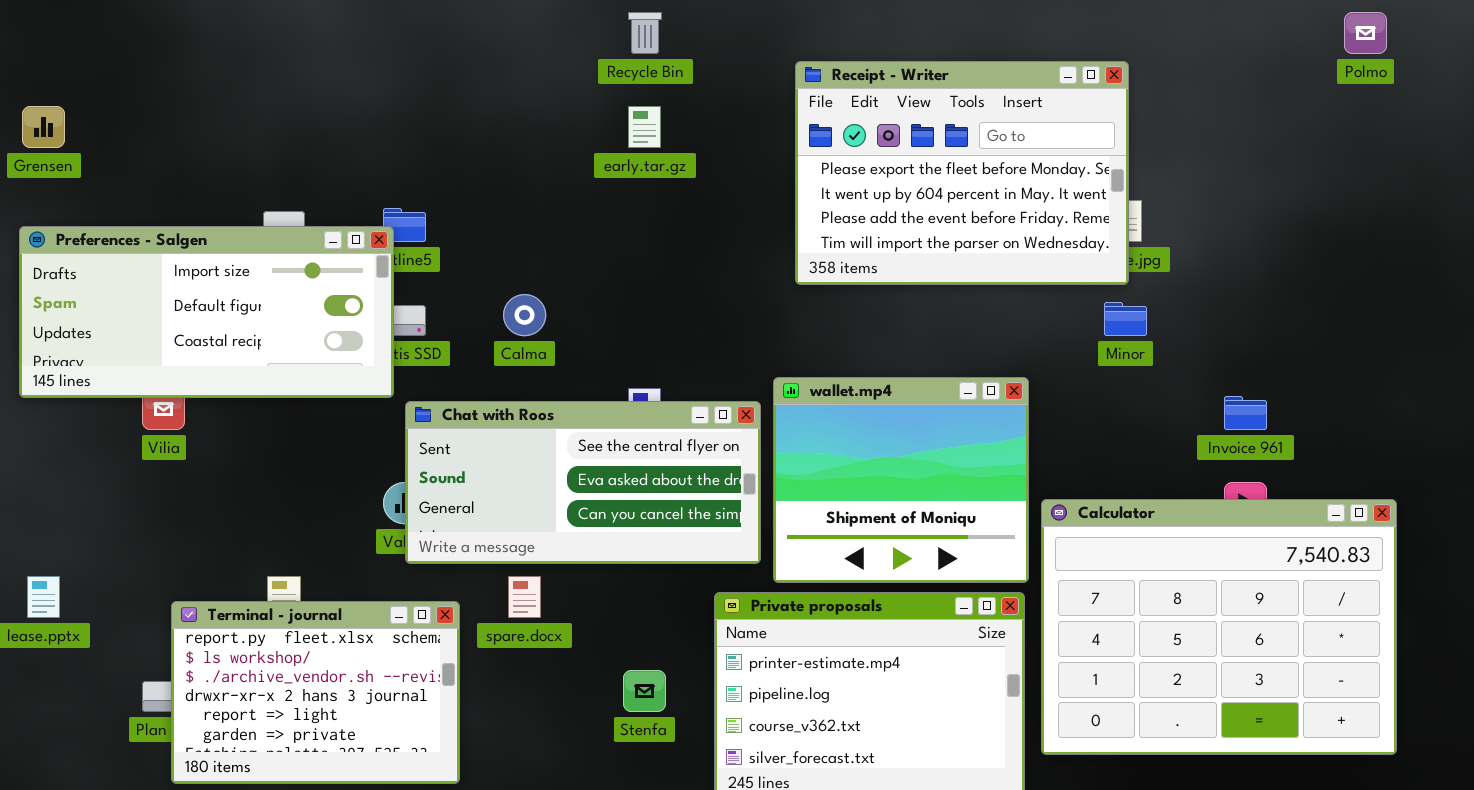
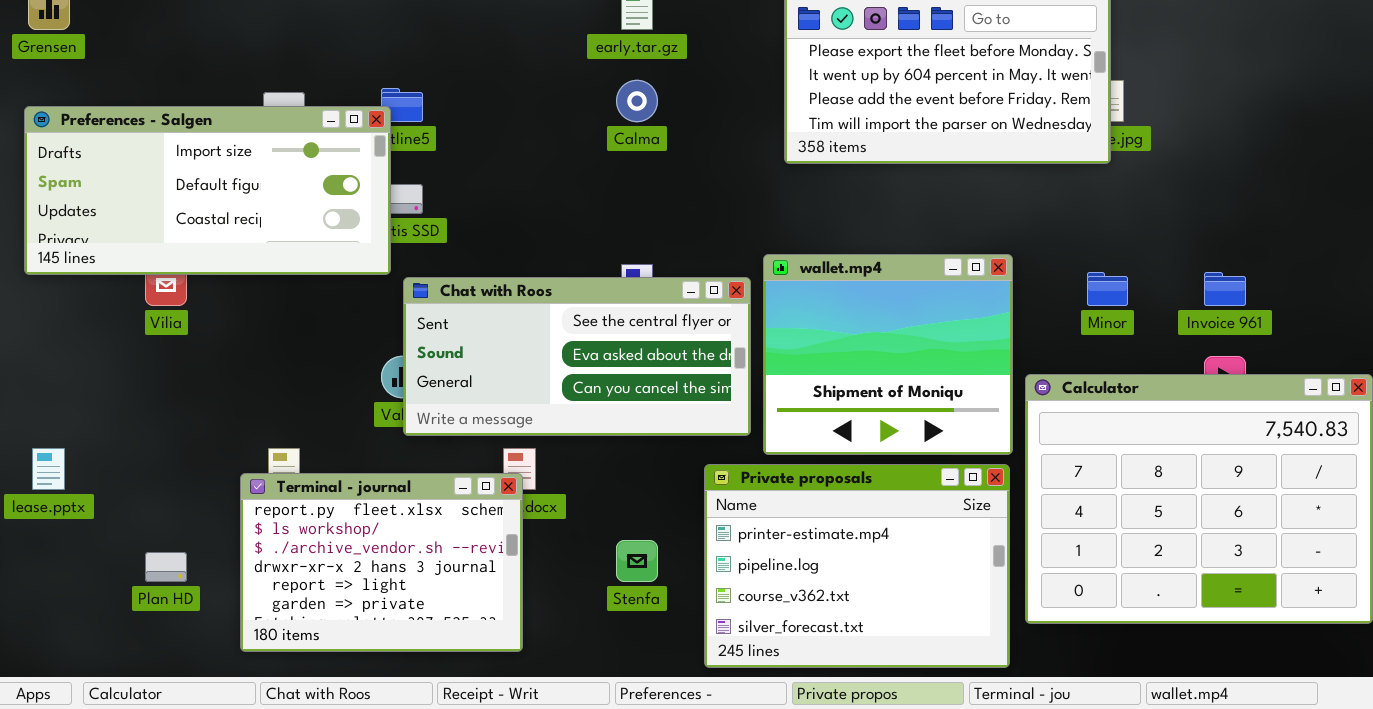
Calma: [503,294,546,336] -> [616,80,658,122], moved
Minor: [1104,302,1147,336] -> [1087,272,1128,306], moved
Terminal - journal: [171,601,460,784] -> [240,473,523,652], moved

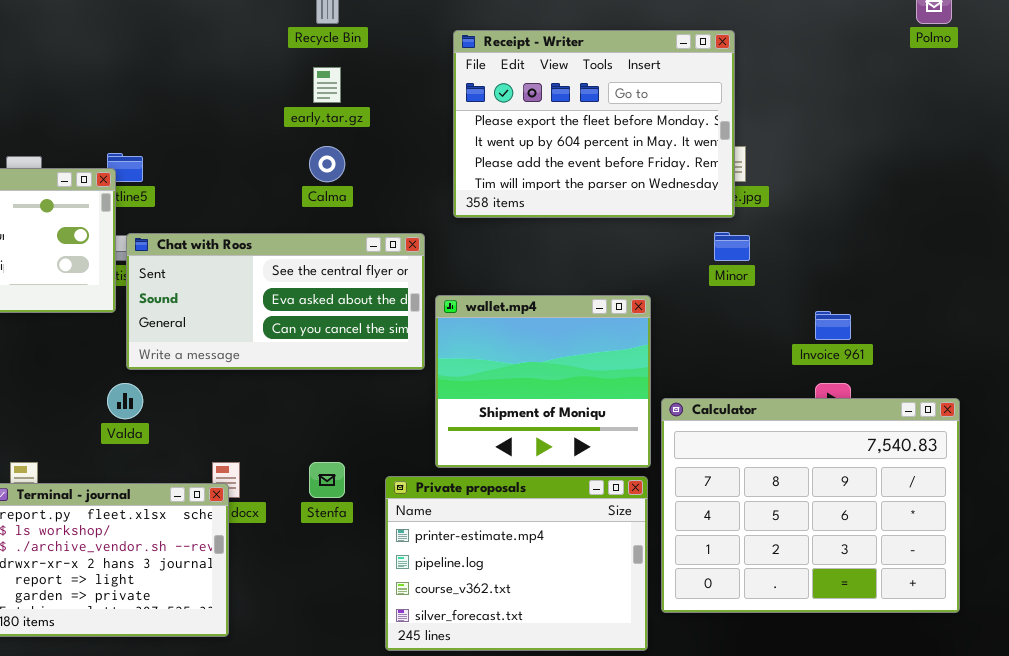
Minor: [1087,272,1128,306] -> [714,232,750,261], moved
Chat with Roos: [403,277,751,436] -> [126,233,425,370], moved
Stenfa: [616,540,658,582] -> [309,462,345,498], moved

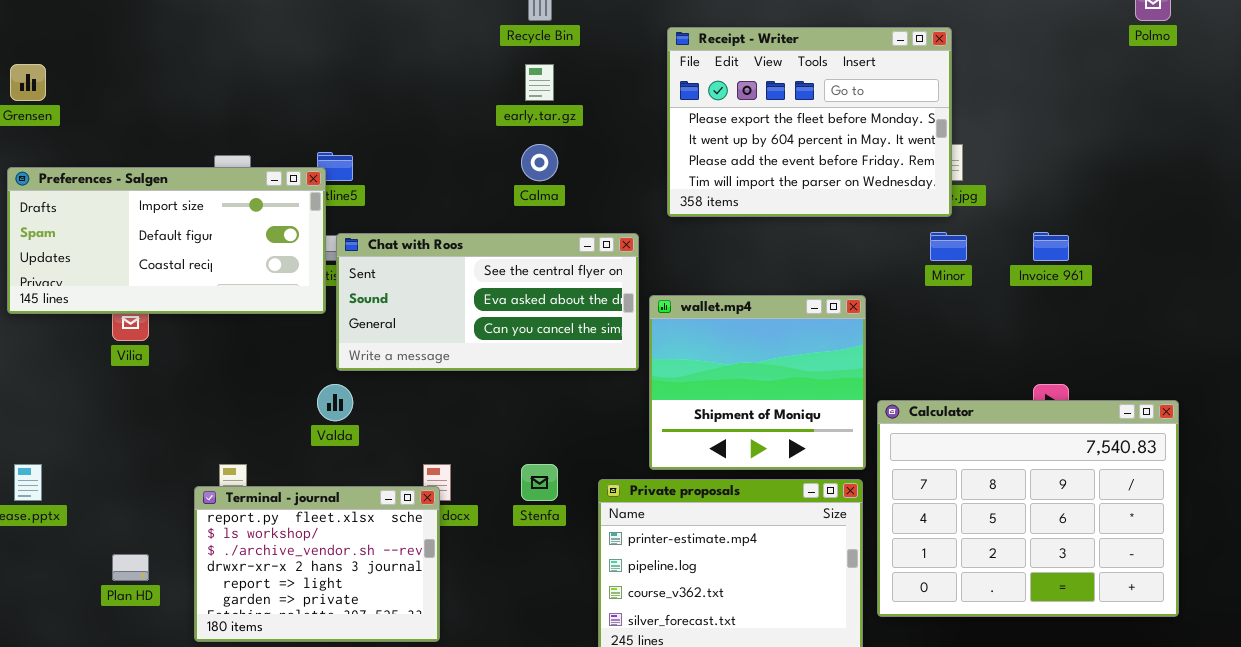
Invoice 961: [815,311,851,340] -> [1033,232,1069,261], moved

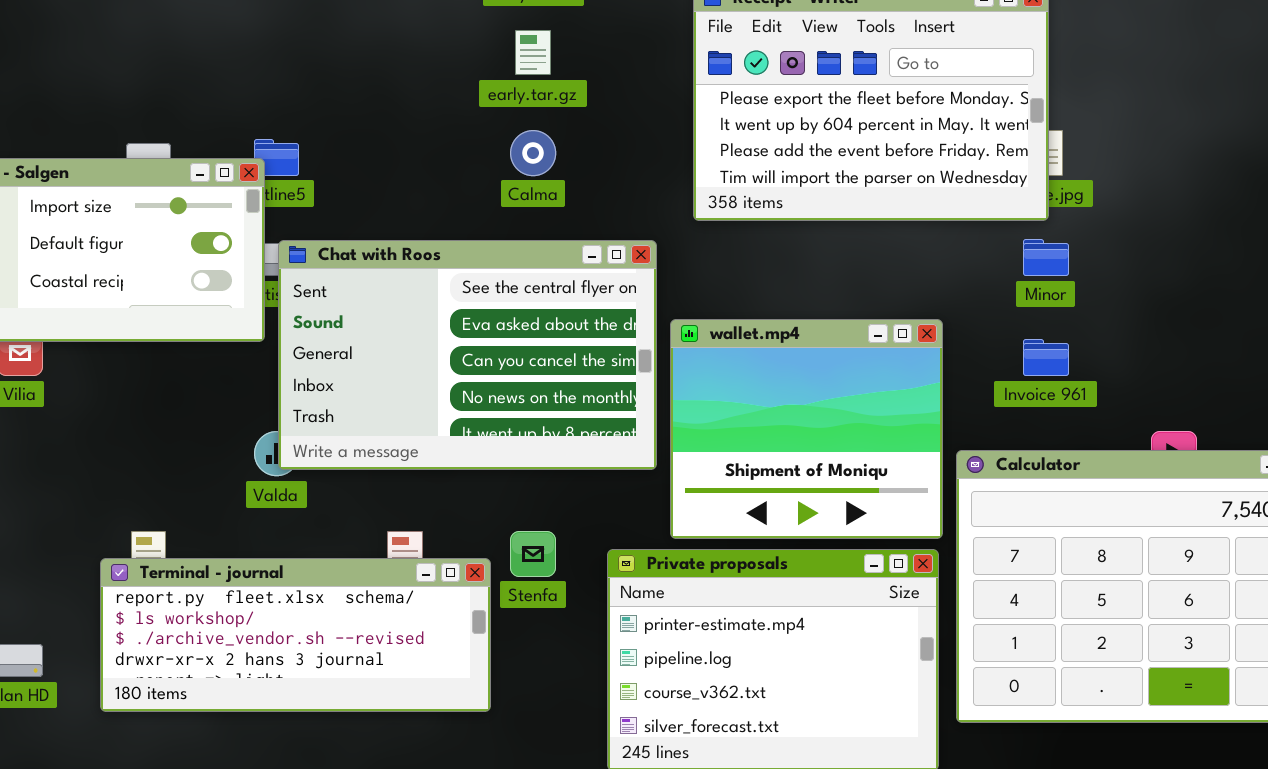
Invoice 961: [1033,232,1069,261] -> [1023,339,1069,376], moved
Chat with Roos: [336,233,639,371] -> [278,240,657,470], resized
Terminal - journal: [194,486,440,642] -> [100,558,491,712], resized

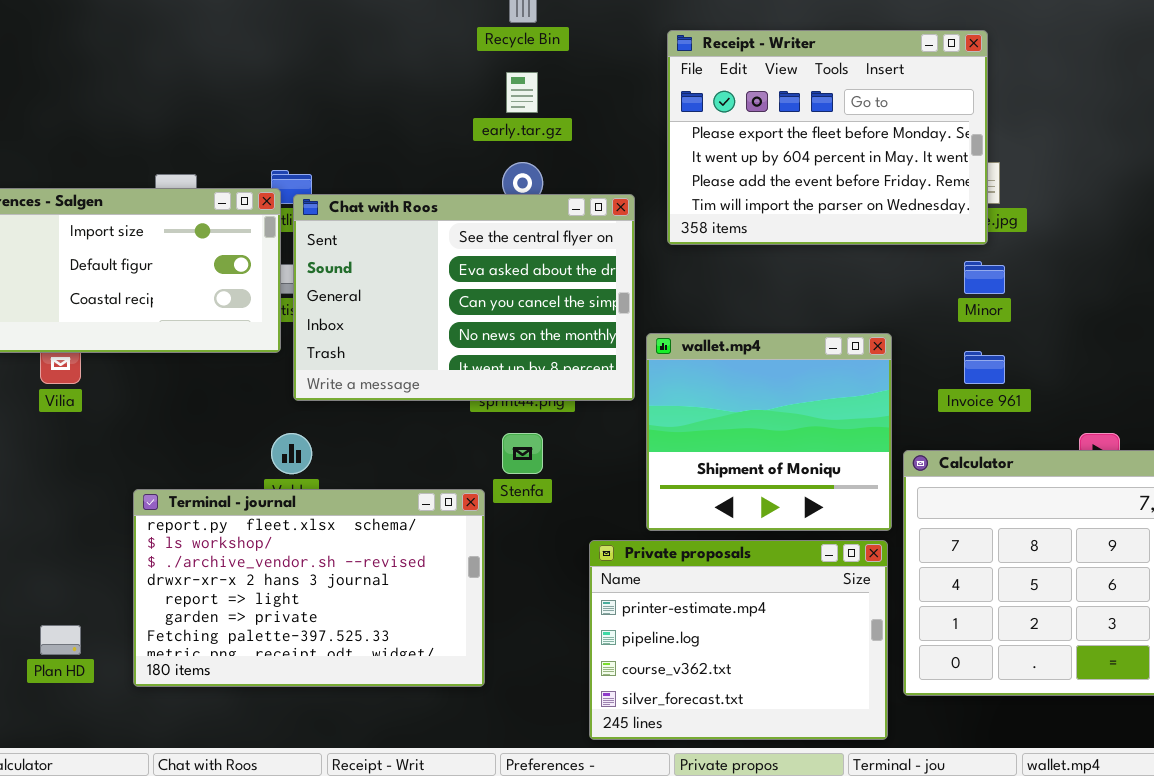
Chat with Roos: [278,240,657,470] -> [293,194,635,401], moved
Stenfa: [510,531,556,577] -> [502,433,543,474], moved
Terminal - journal: [100,558,491,712] -> [133,489,485,687], resized

